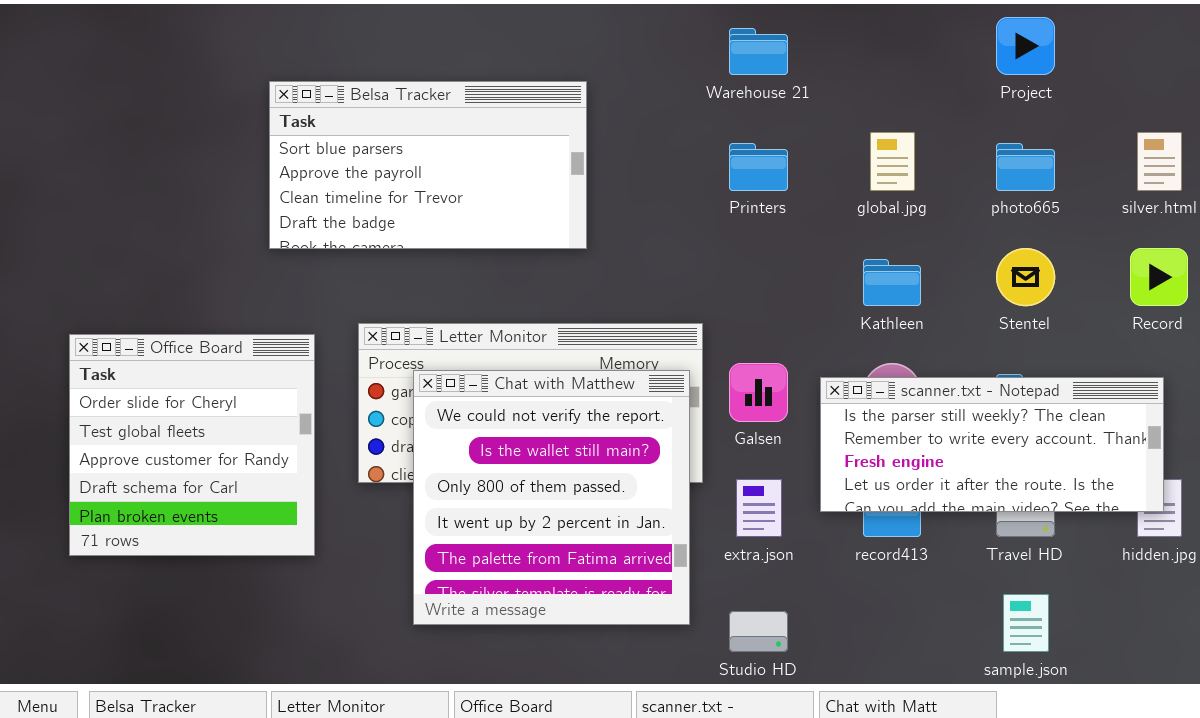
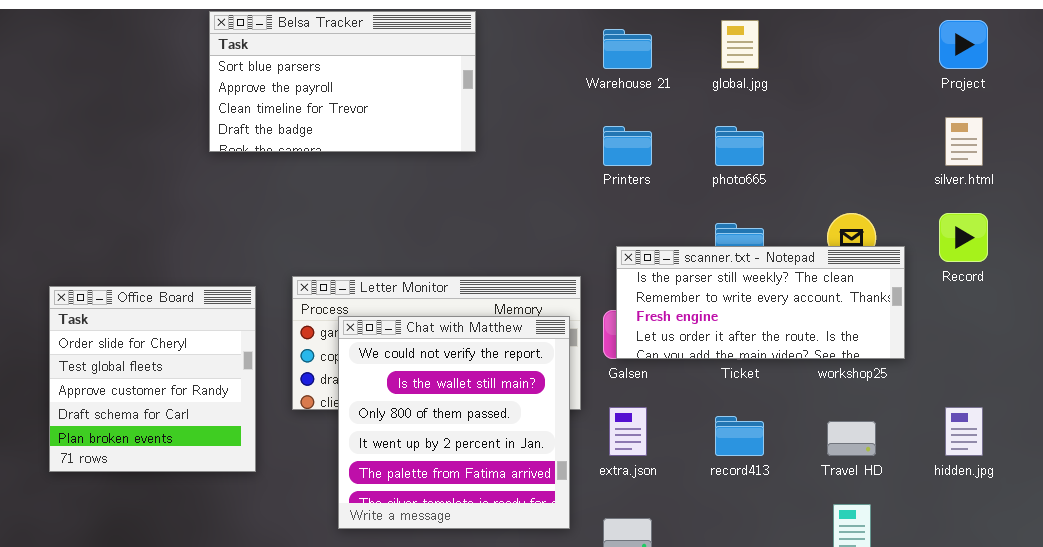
Project: [996,17,1055,75] -> [939,20,988,69], moved
Belsa Tracker: [269,81,587,249] -> [209,11,476,152], moved
global.jpg: [870,132,915,191] -> [721,20,759,69], moved
photo665: [996,143,1055,191] -> [715,126,764,166], moved
scanner.txt - Notepad: [820,377,1164,512] -> [616,246,905,359], moved

